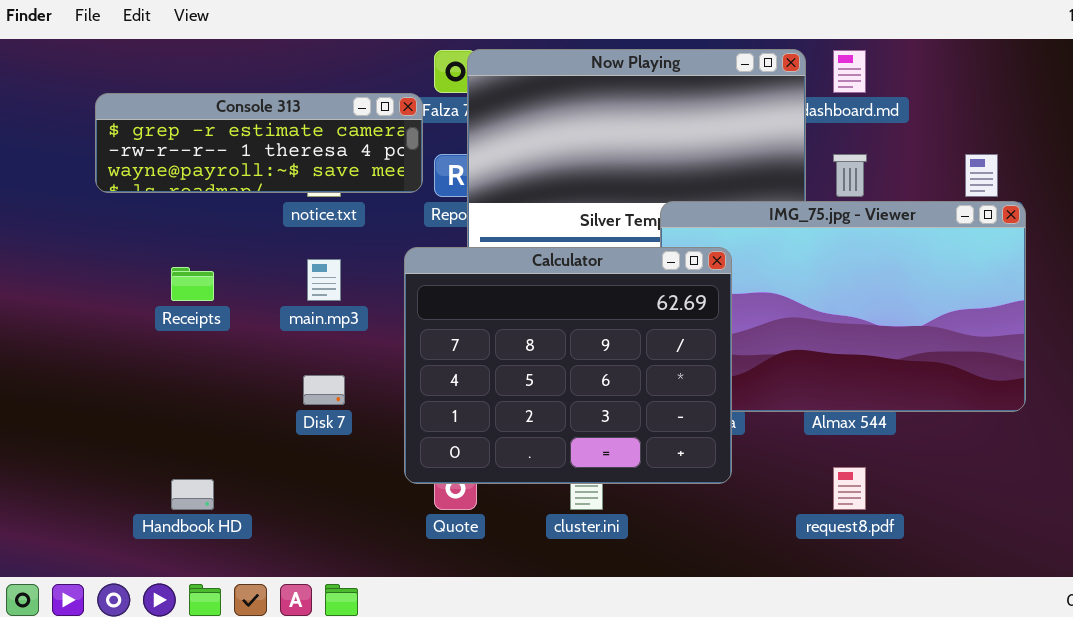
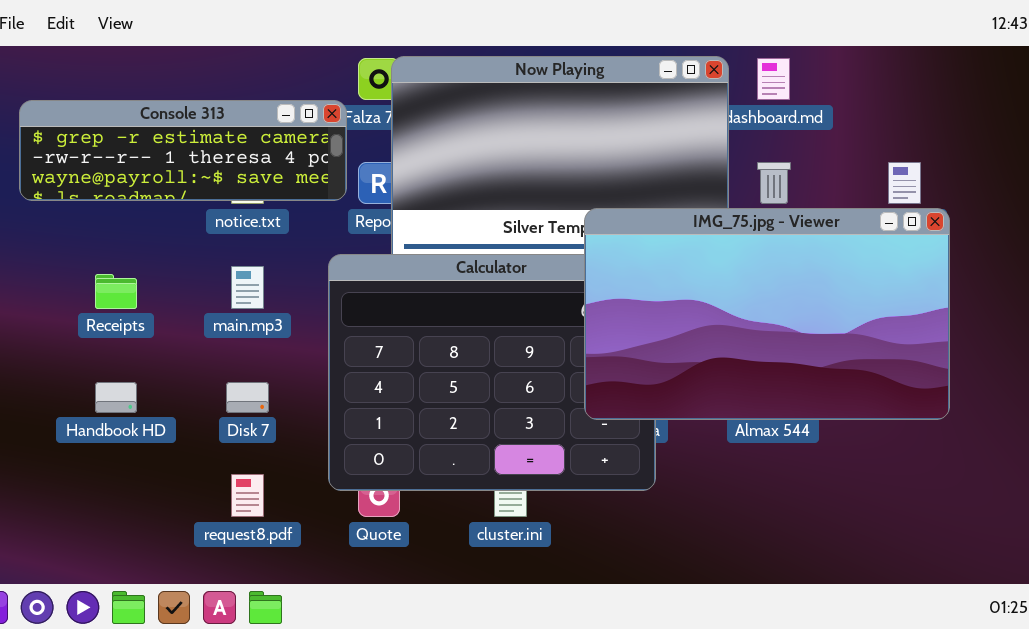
IMG_75.jpg - Viewer: [660,201,1026,412] -> [584,208,950,420], raised
request8.pdf: [833,467,866,510] -> [231,474,264,517], moved
Handbook HD: [171,479,214,510] -> [95,382,137,413], moved

